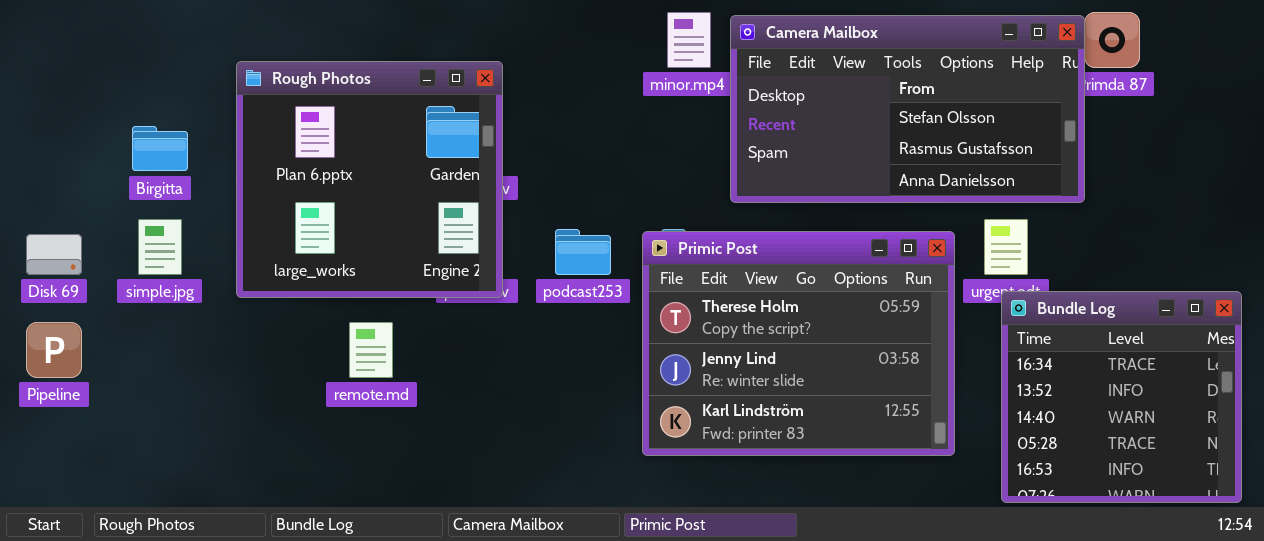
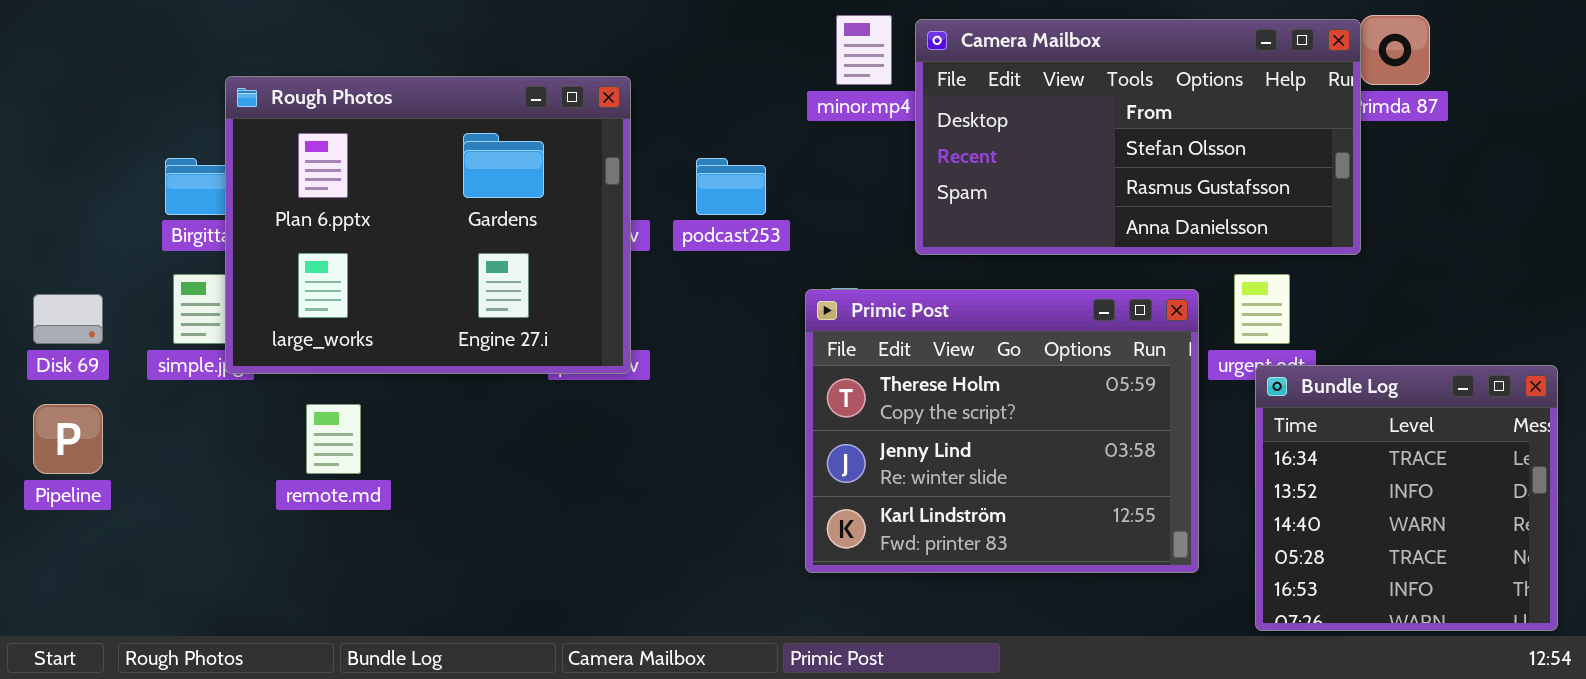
Rough Photos: [236,61,503,298] -> [225,76,631,374], resized
podcast253: [555,229,611,275] -> [696,158,766,215], moved
remote.md: [349,322,393,378] -> [306,404,361,474], moved

